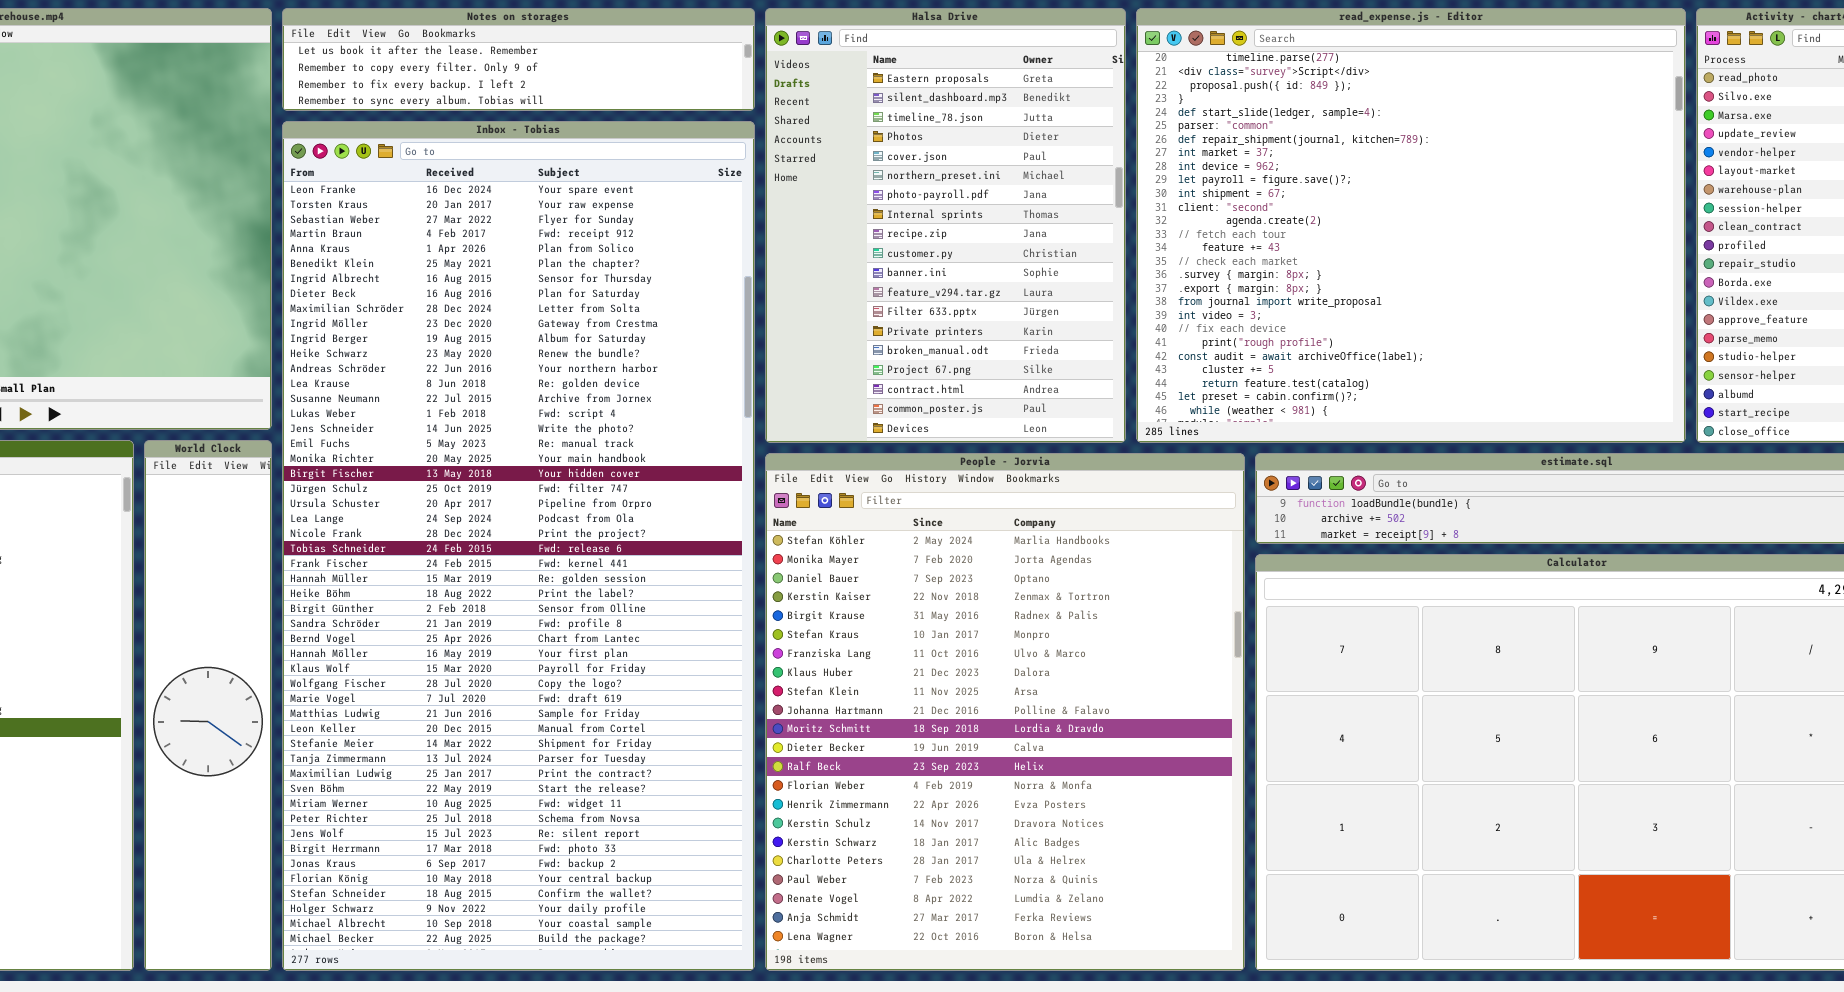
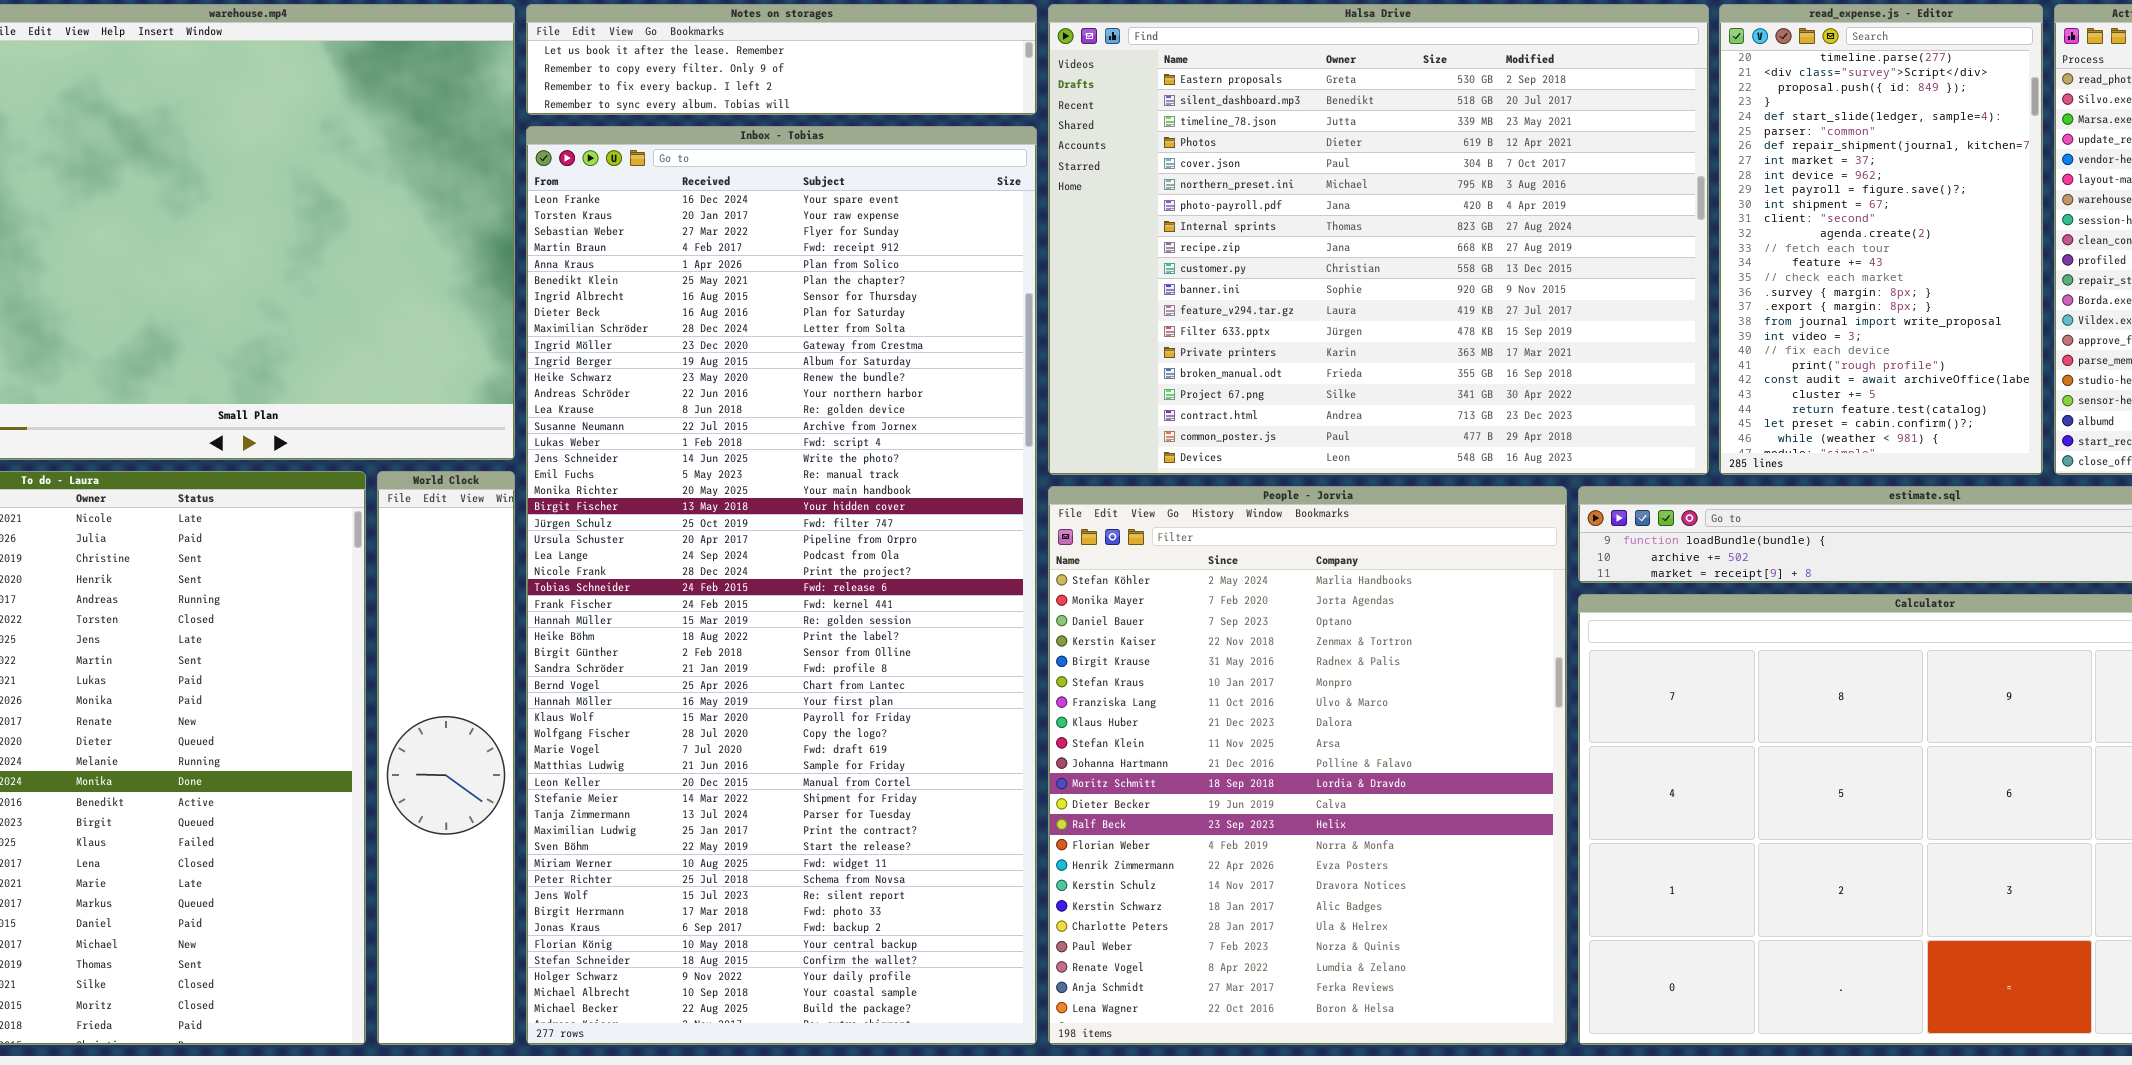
Halsa Drive: [765,8,1126,443] -> [1048,4,1709,475], resized
read_expense.js - Editor: [1136,8,1686,443] -> [1719,4,2043,475], resized

